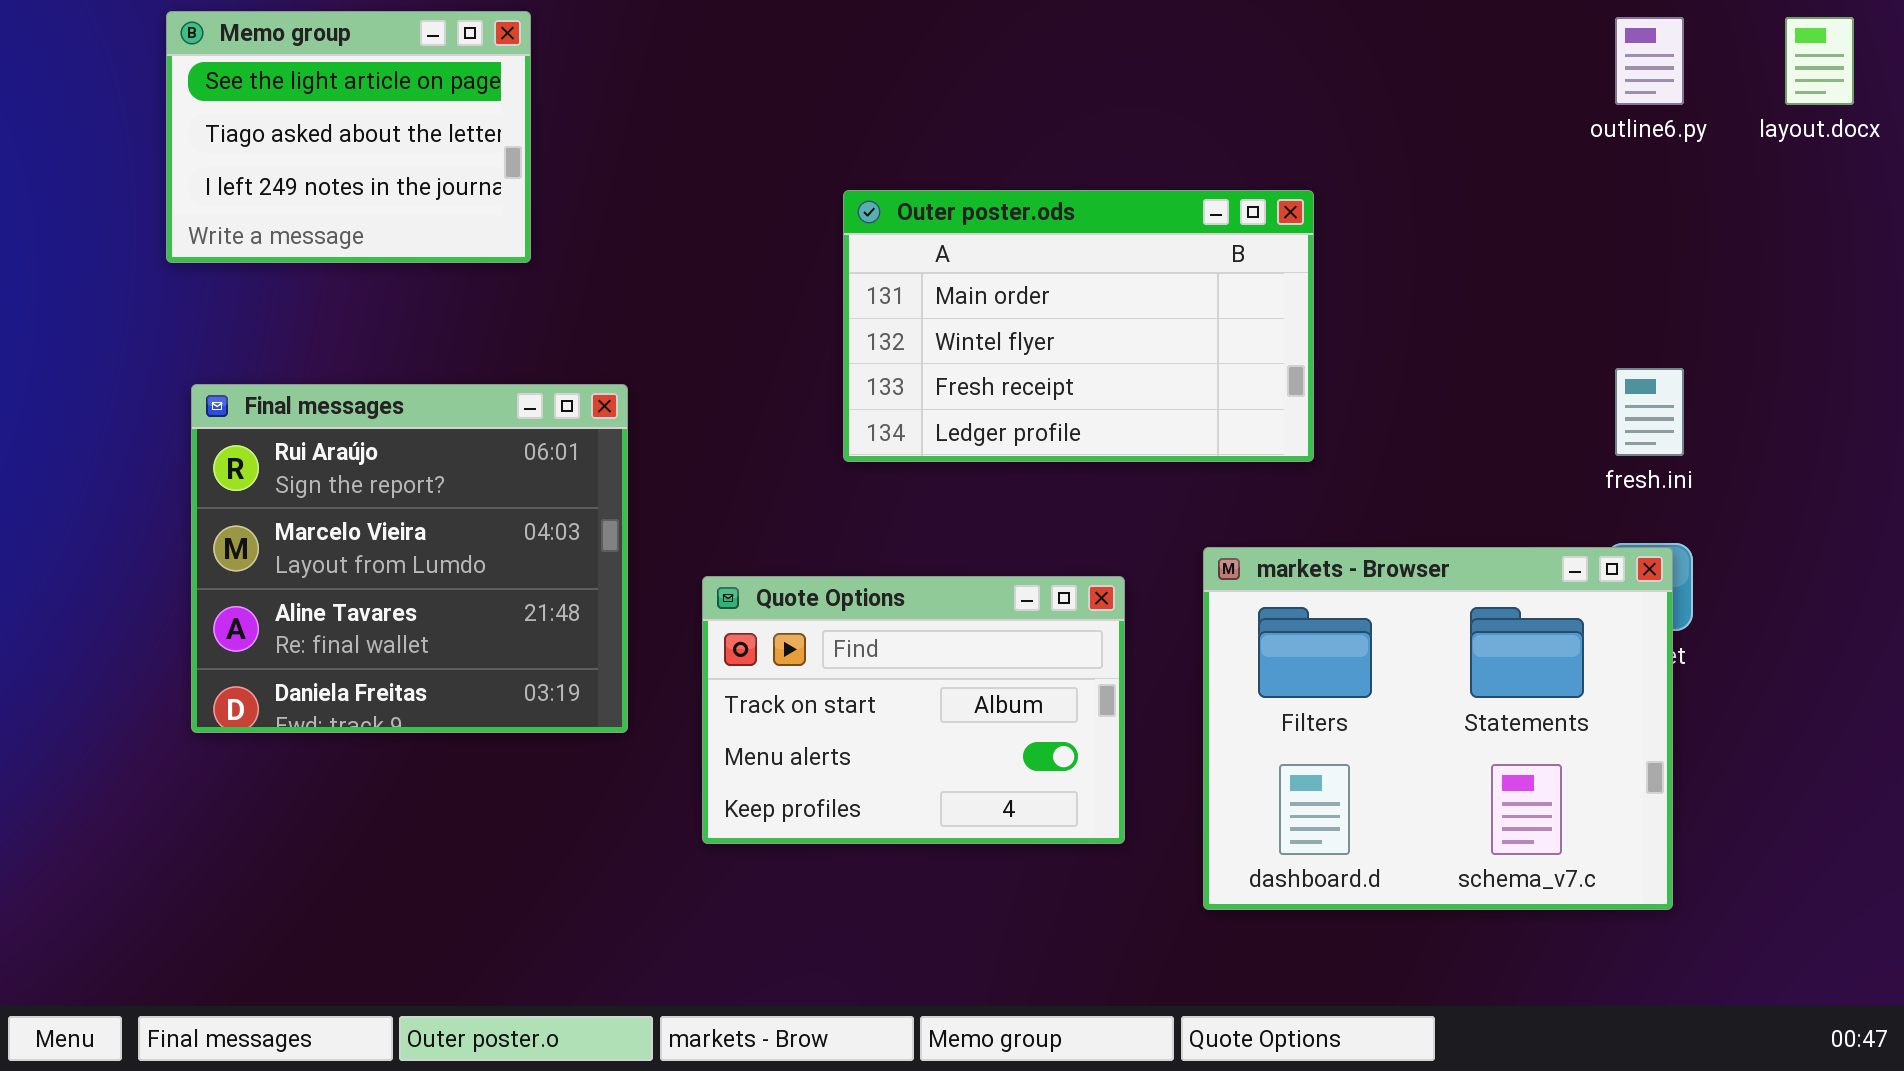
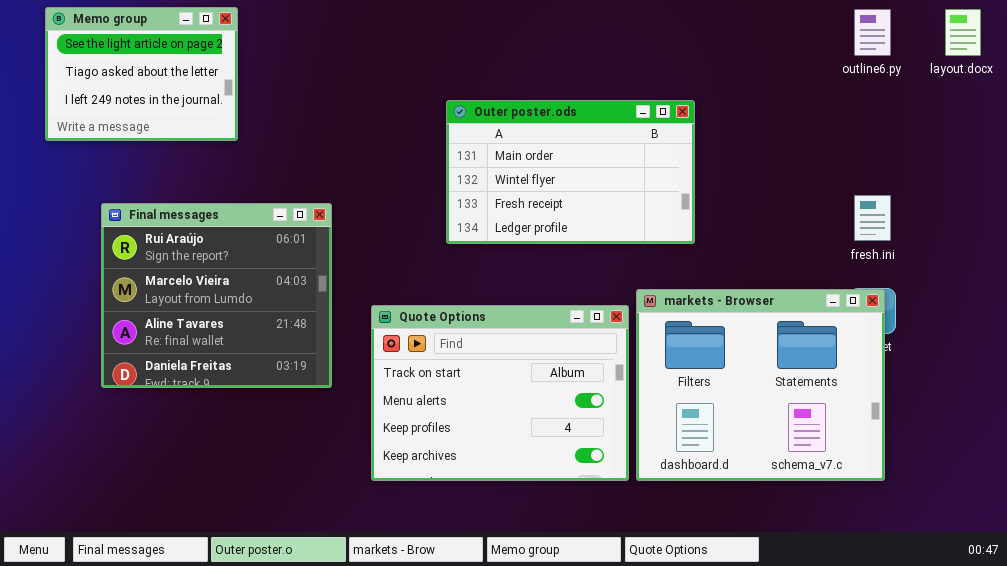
Memo group: [166,11,531,263] -> [45,7,238,141], moved
Quote Options: [702,576,1125,844] -> [371,305,629,481], resized

